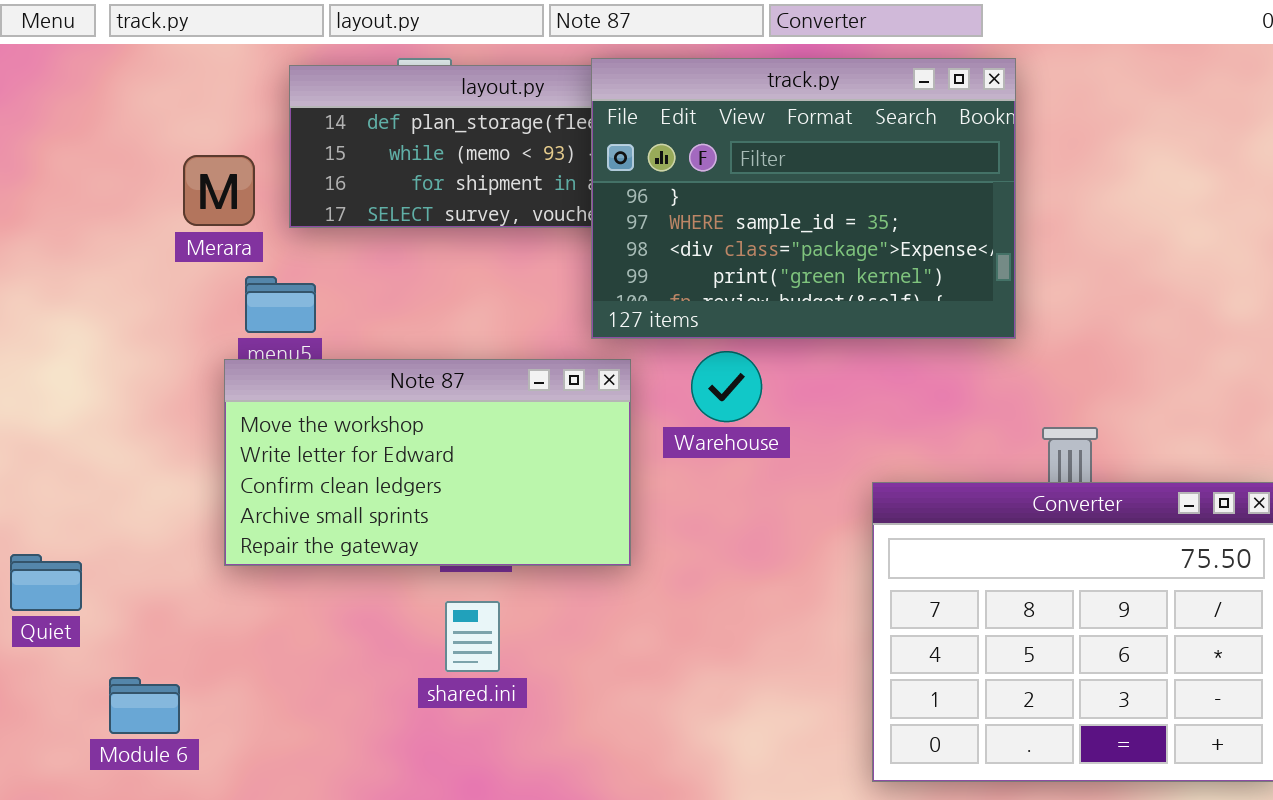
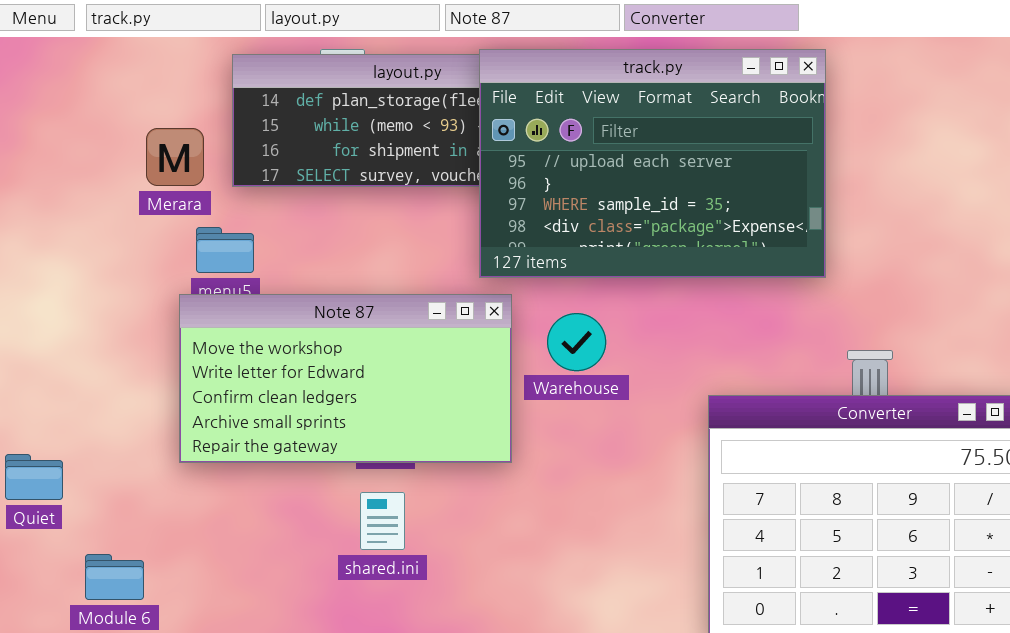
track.py: [591,58,1016,339] -> [479,49,826,278], scrolled up 1 row
Warehouse: [691,351,762,422] -> [547,313,606,371], moved

